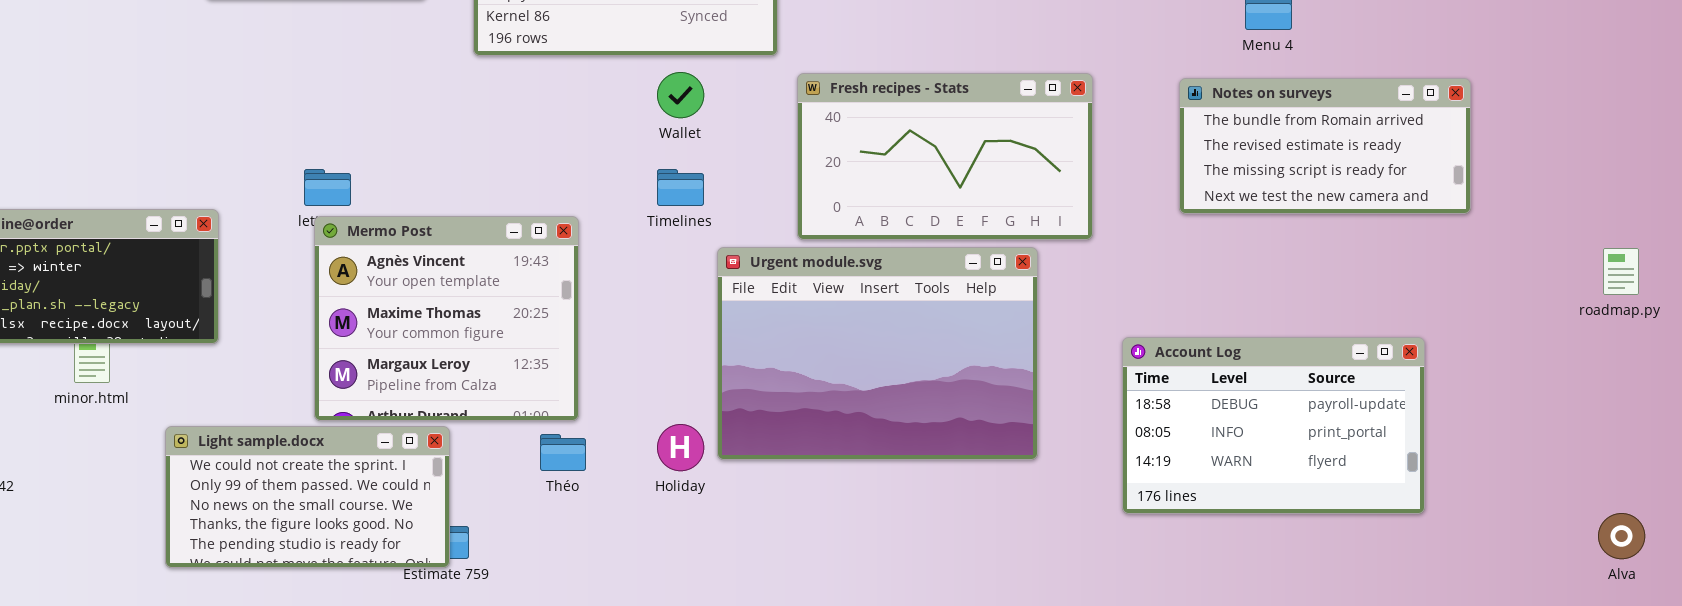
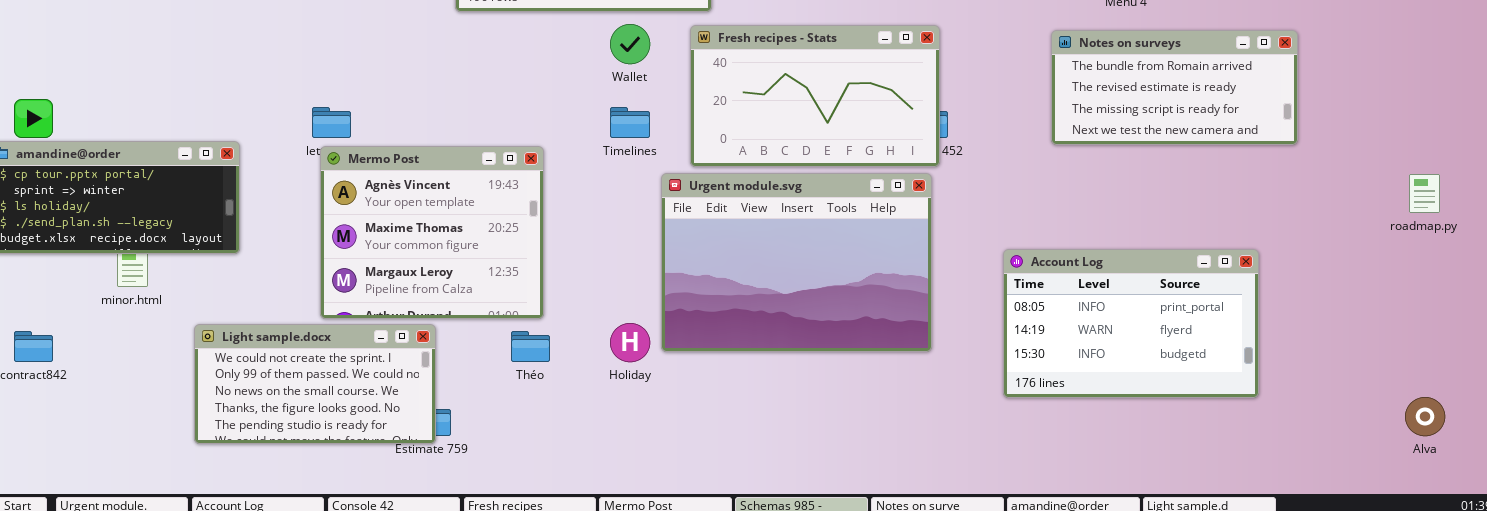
Fresh recipes - Stats: [797,73,1093,240] -> [690,25,940,167], moved
Account Log: [1122,337,1425,514] -> [1003,249,1259,398], scrolled down 1 row

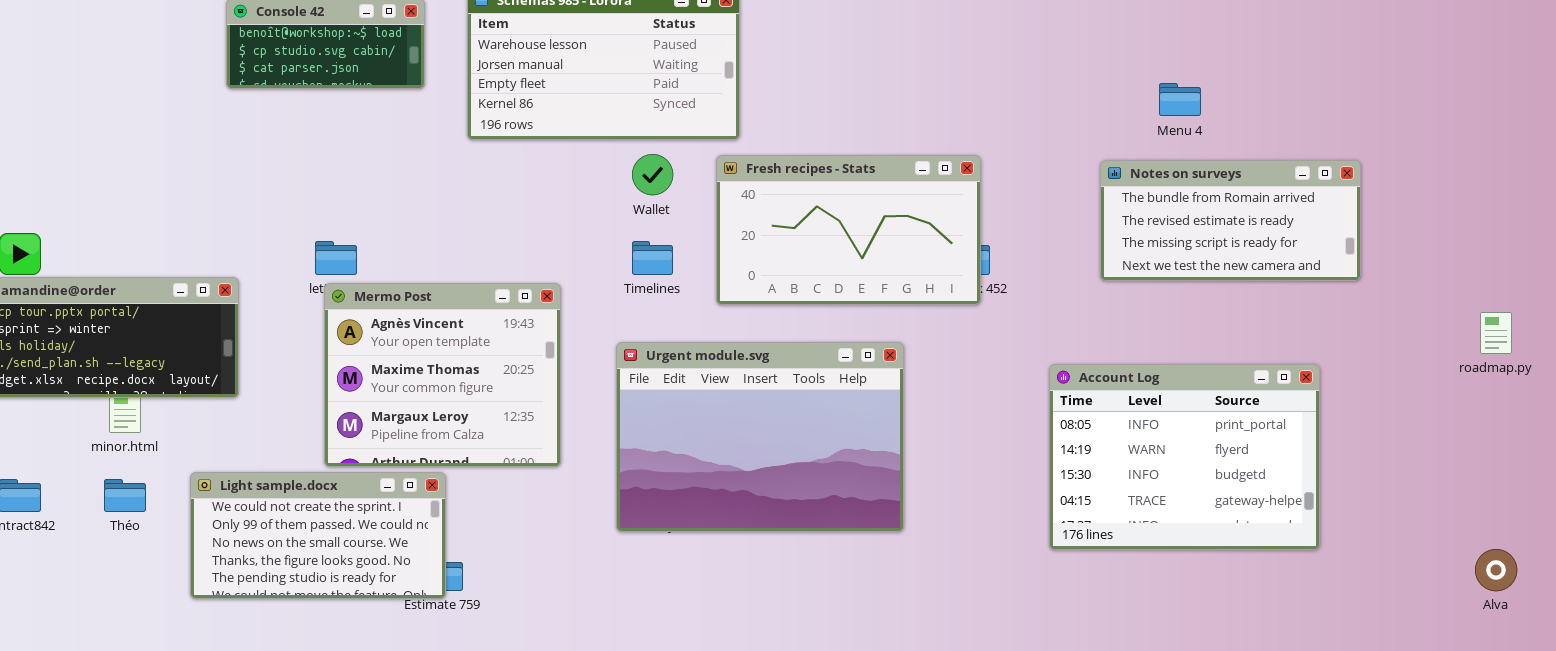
Urgent module.svg: [661,173,932,352] -> [616,342,904,532], moved
Account Log: [1003,249,1259,398] -> [1049,364,1320,550], resized
Théo: [511,331,550,362] -> [104,479,146,512], moved

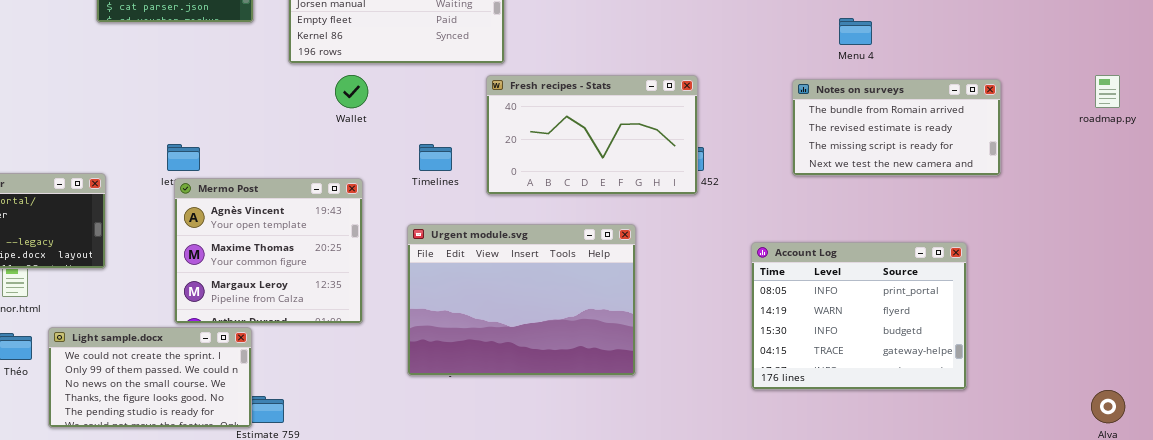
Wallet: [632,154,673,195] -> [335,75,368,108], moved
roadmap.py: [1480,312,1512,354] -> [1095,75,1120,108], moved
Light sample.docx: [190,472,446,599] -> [48,327,252,428], moved

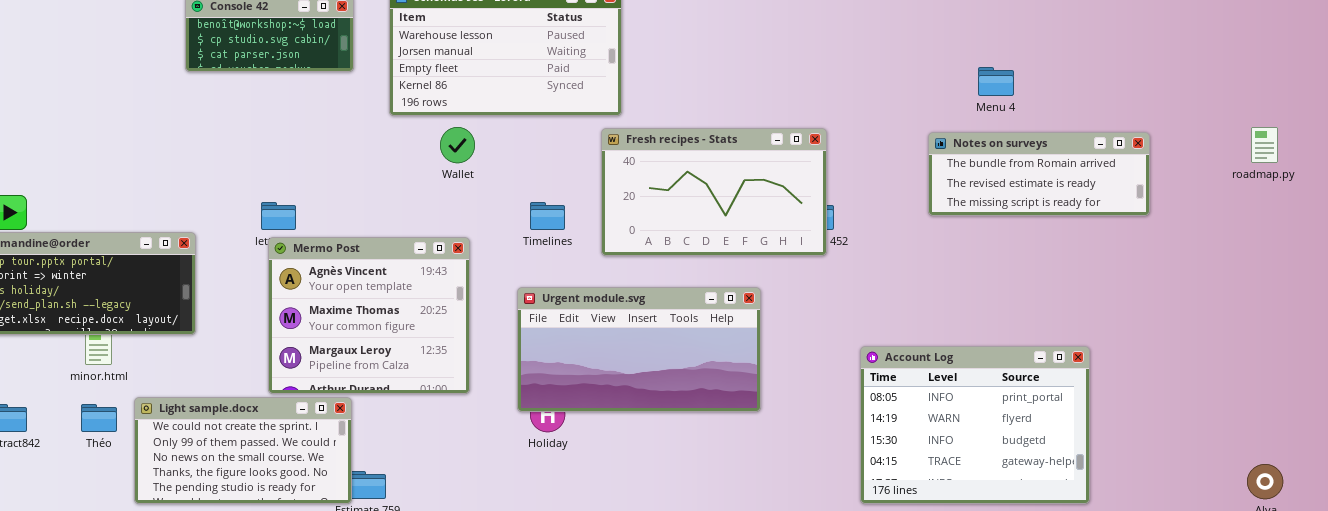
Notes on surveys: [792,79,1001,176] -> [928,132,1150,216], resized
Urgent module.svg: [407,224,636,376] -> [517,287,761,412], resized
Account Log: [751,242,967,390] -> [860,346,1090,504], moved

